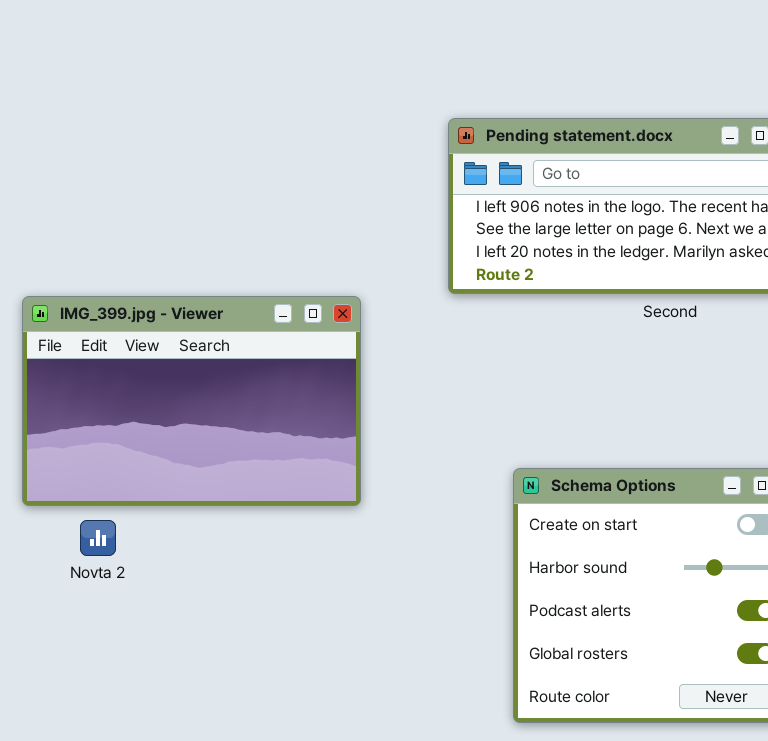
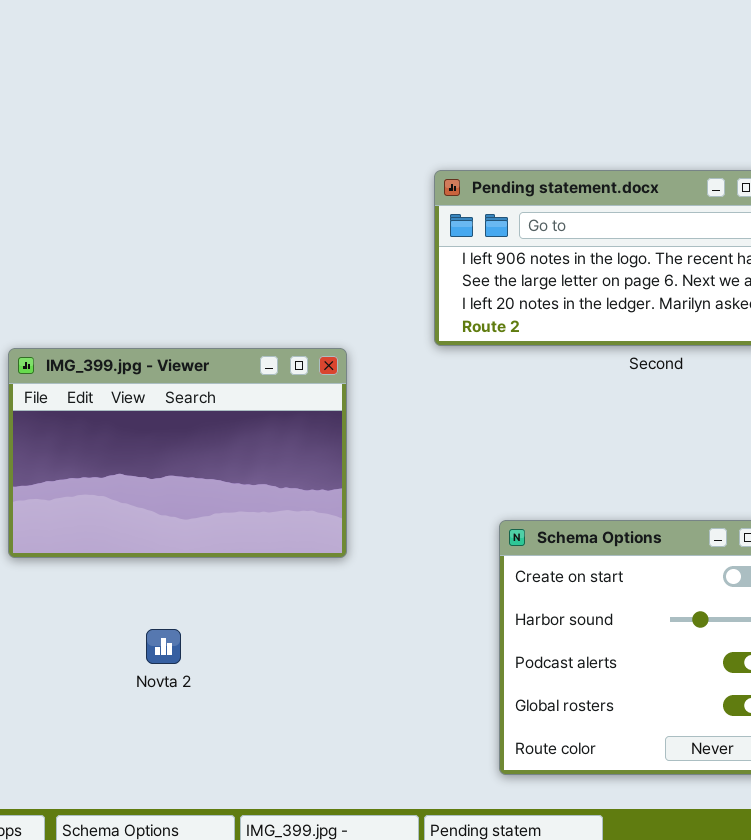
Novta 2: [80,520,116,556] -> [146,629,181,664], moved

